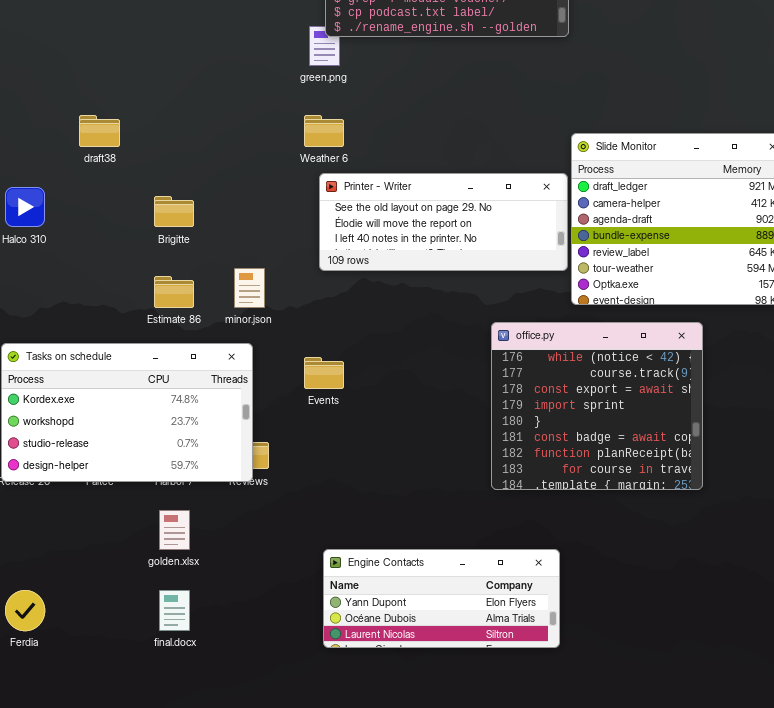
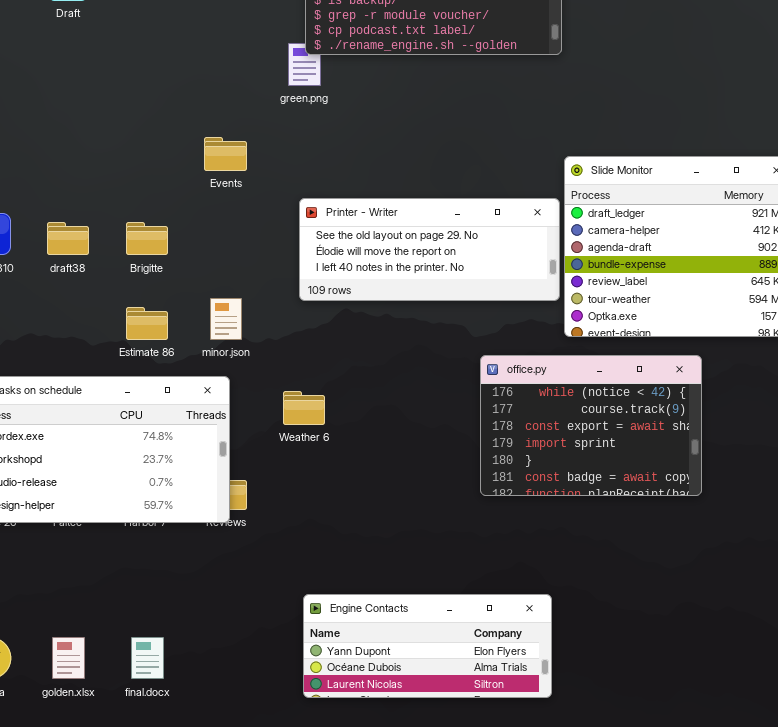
draft38: [79,115,120,147] -> [47,222,89,255], moved
Weather 6: [304,115,344,147] -> [283,391,325,425], moved
office.py: [491,322,703,490] -> [480,355,702,496], resized
Events: [304,357,344,389] -> [204,137,247,171], moved
golden.xlsx: [159,510,190,550] -> [52,637,85,679], moved

